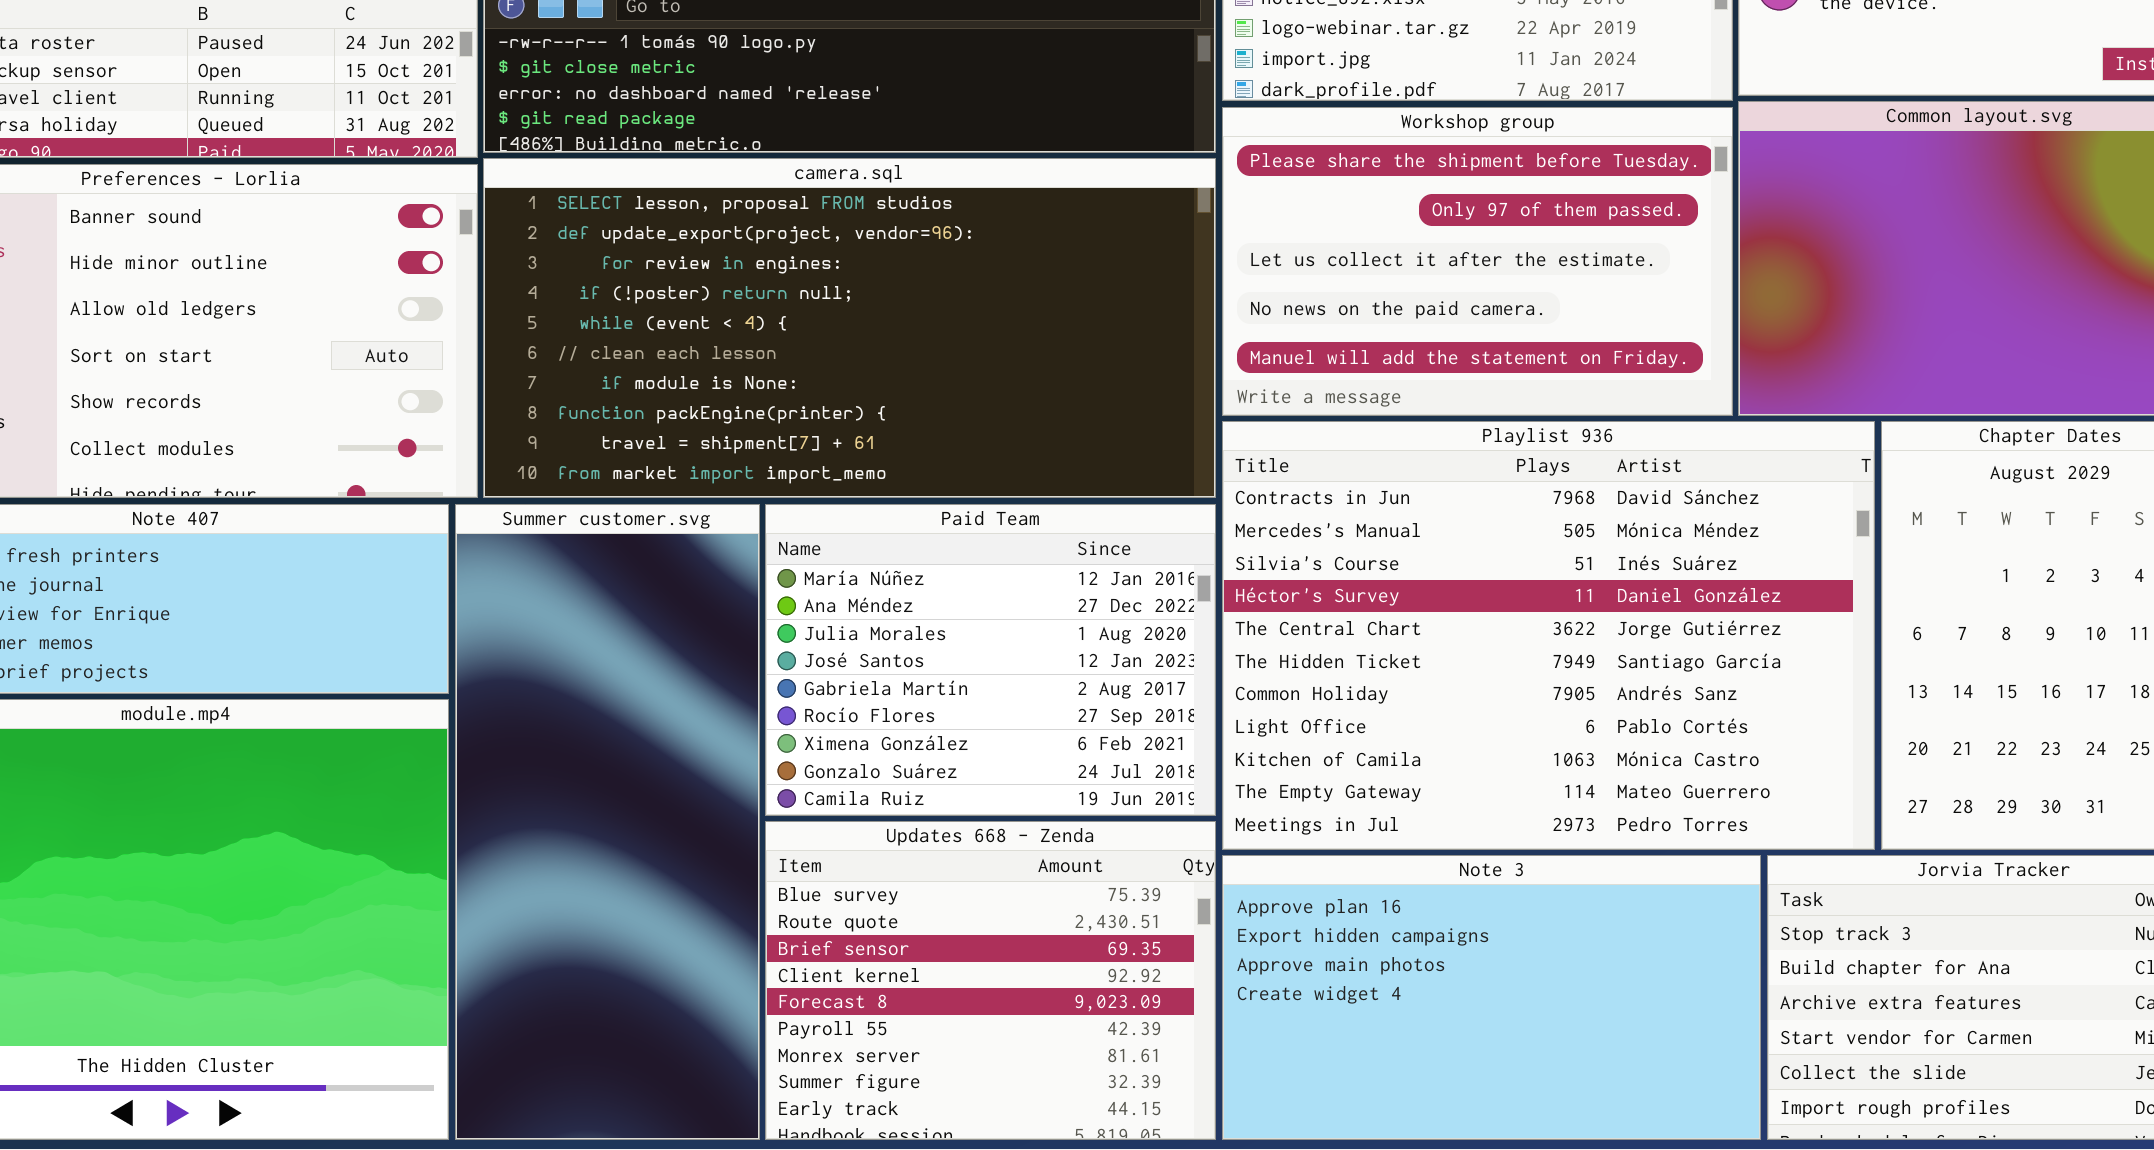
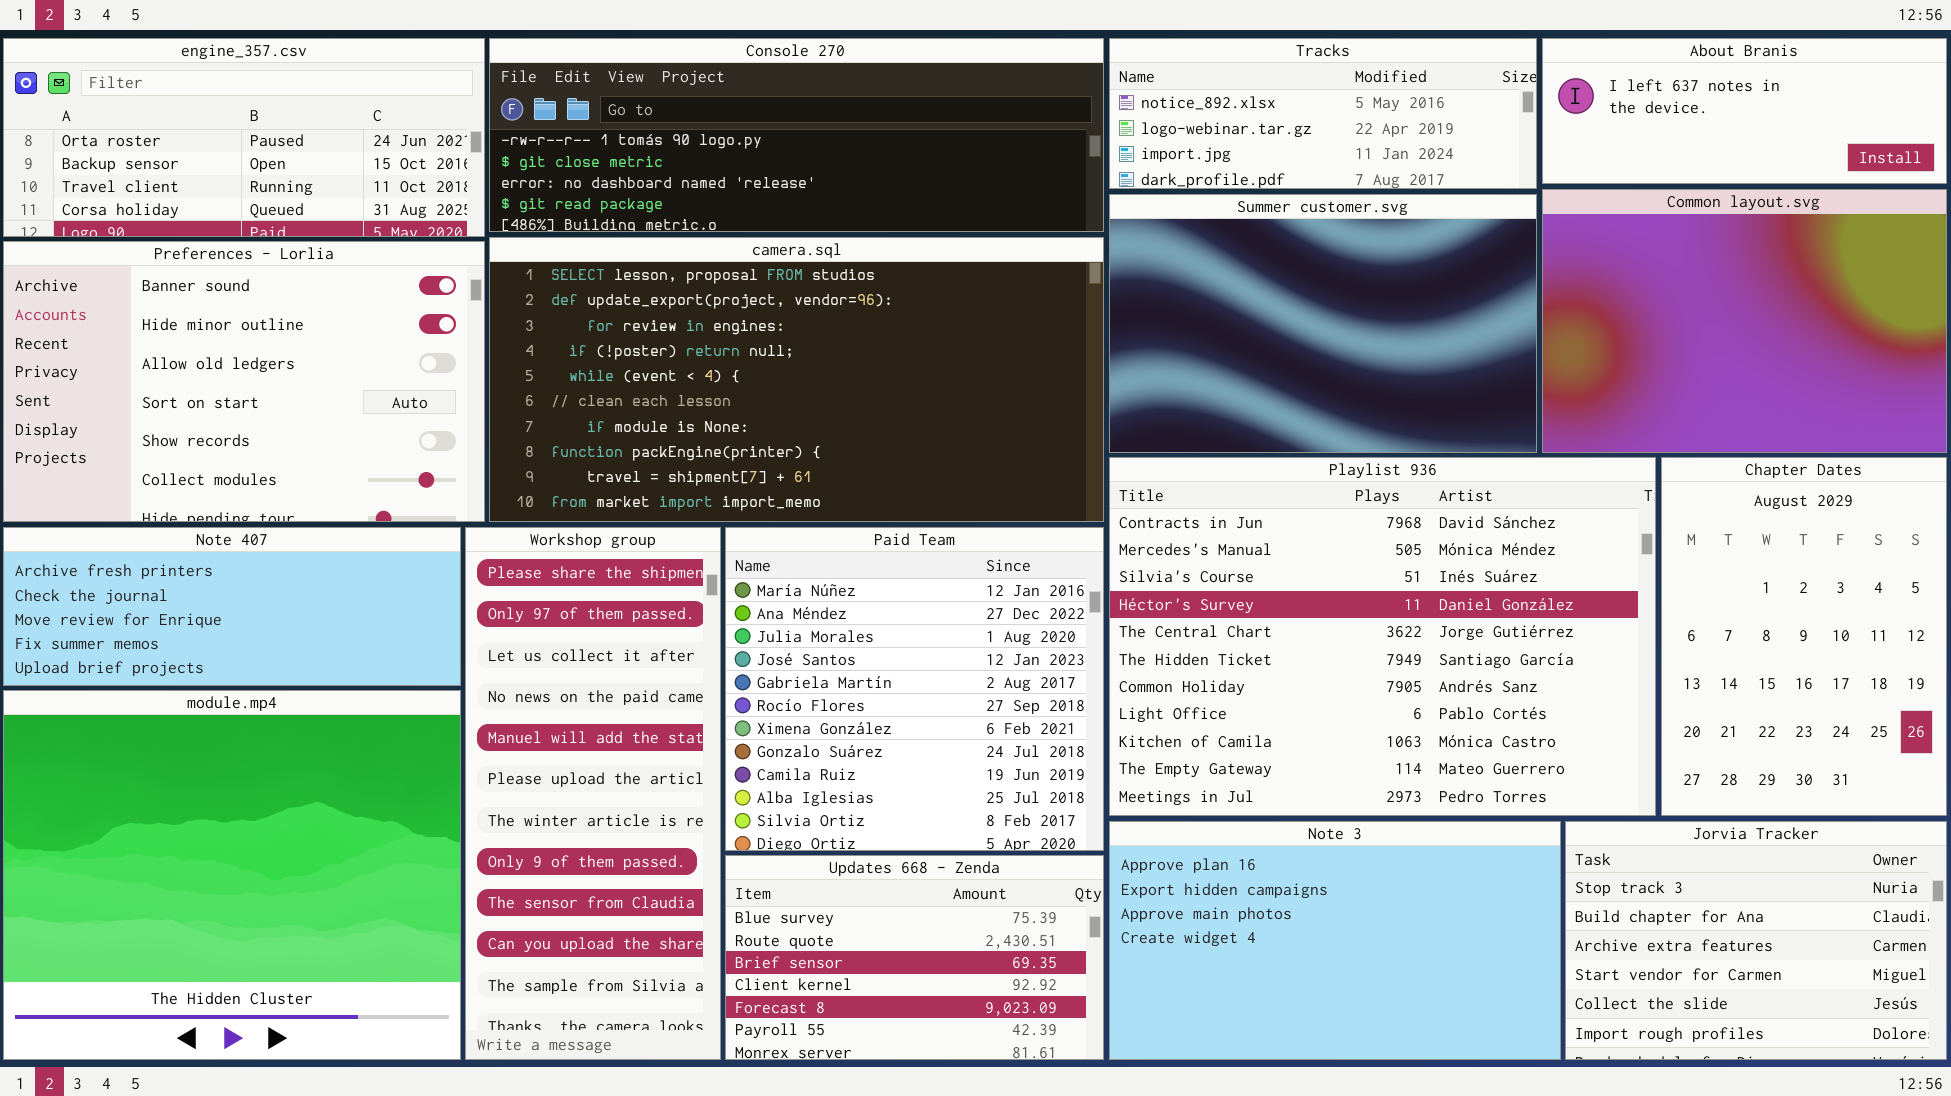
Workshop group: [1222,107,1733,416] -> [465,527,721,1060], moved, resized
Summer customer.svg: [455,504,760,1140] -> [1109,194,1537,453], moved, resized
Paid Team: [765,504,1216,816] -> [725,527,1104,851], resized
Updates 668 - Zenda: [765,821,1216,1140] -> [725,855,1104,1060], resized

